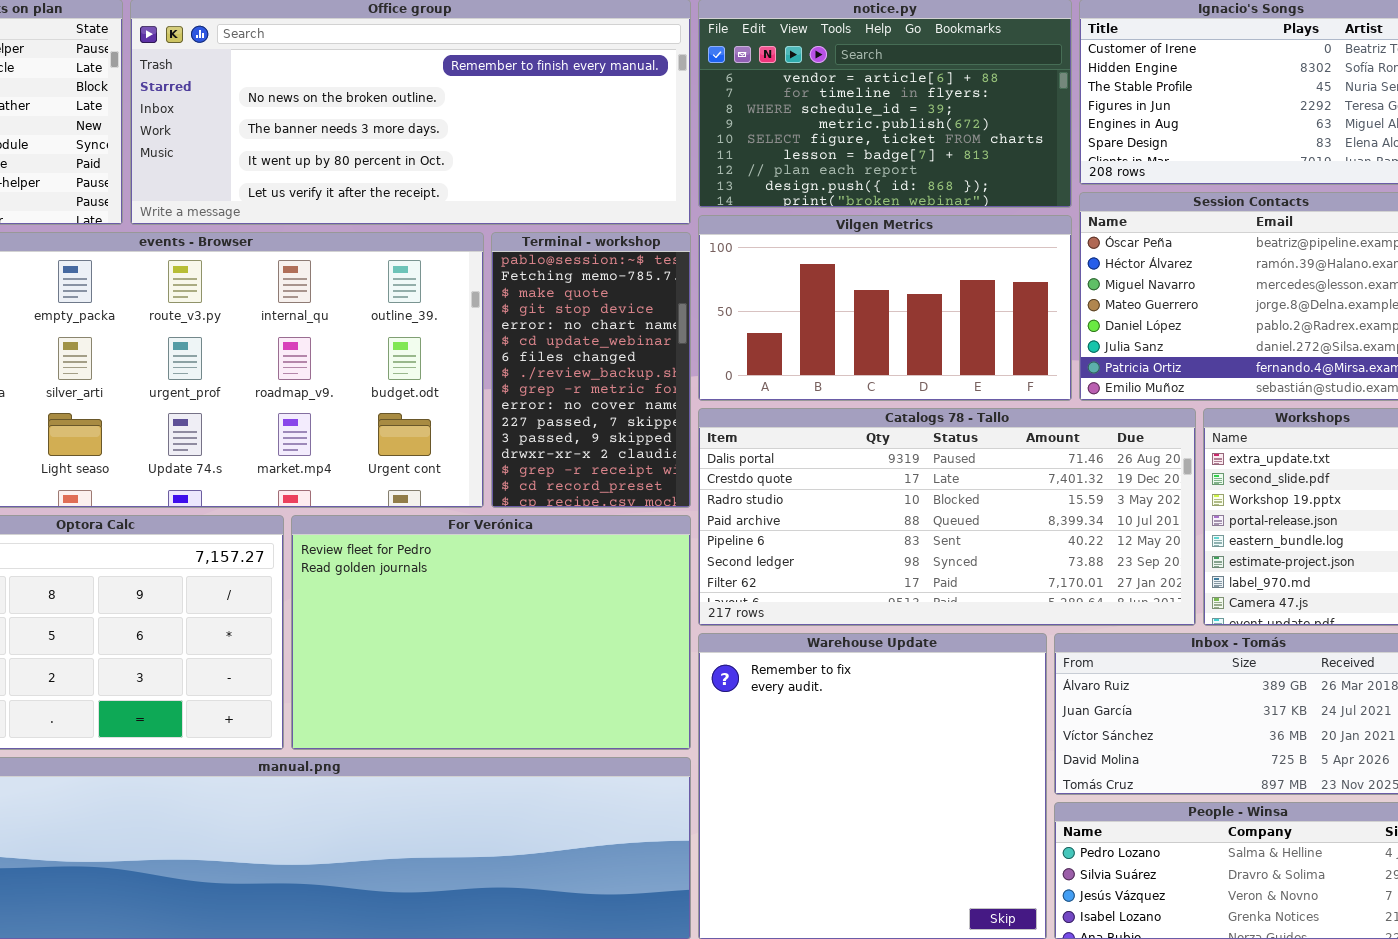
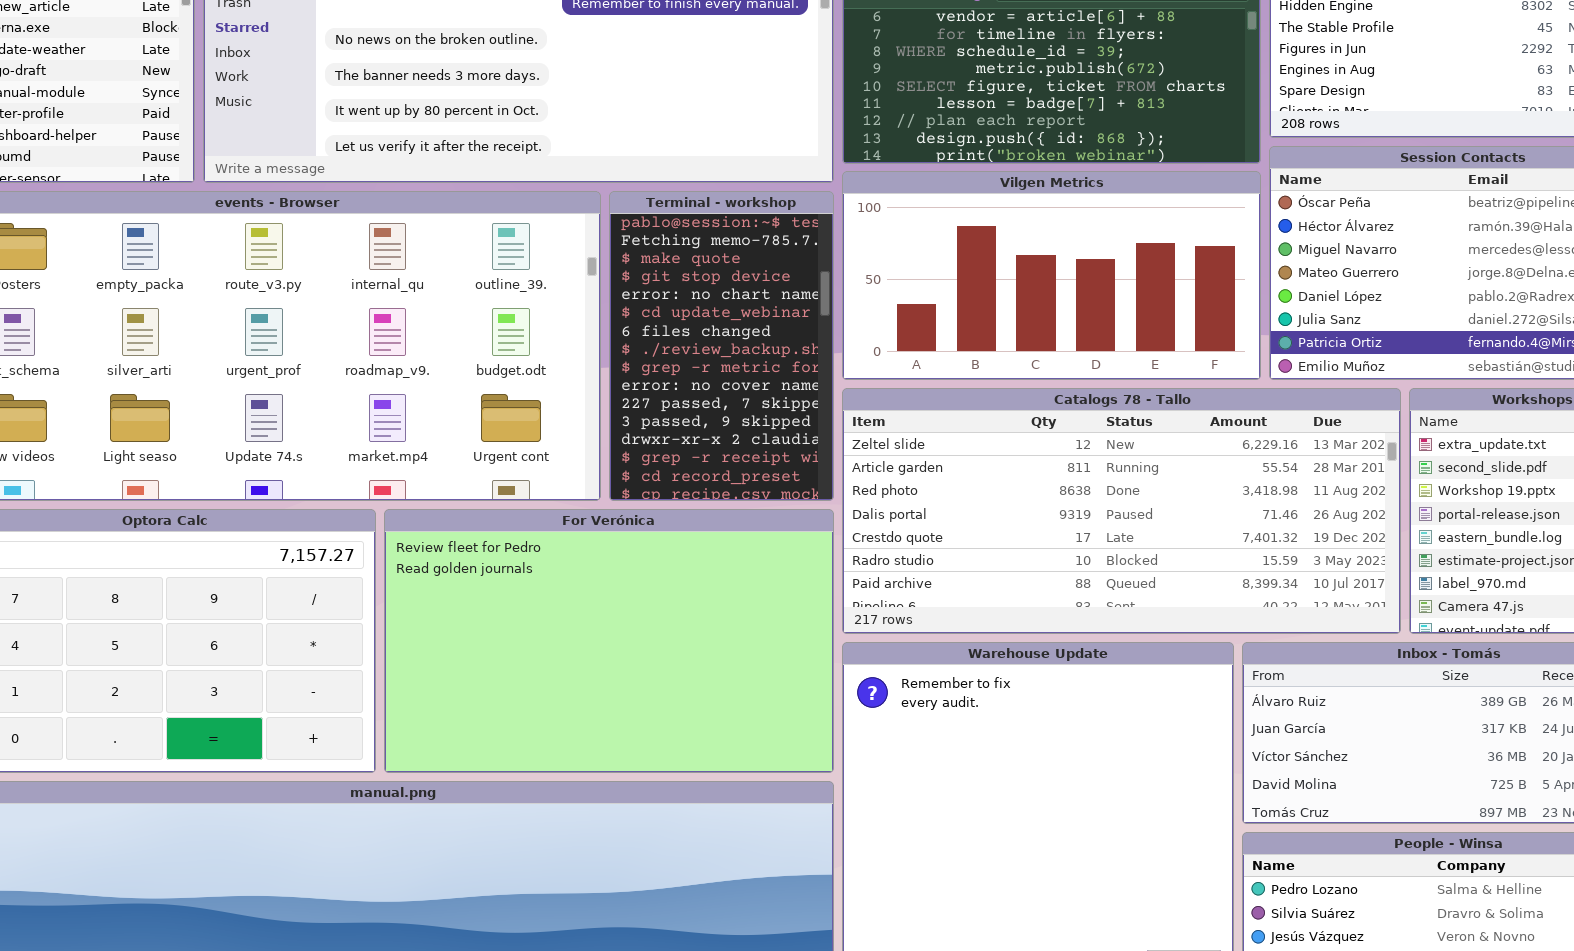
Catalogs 78 - Tallo: [698,408,1196,626] -> [842,388,1401,634], scrolled up 3 rows

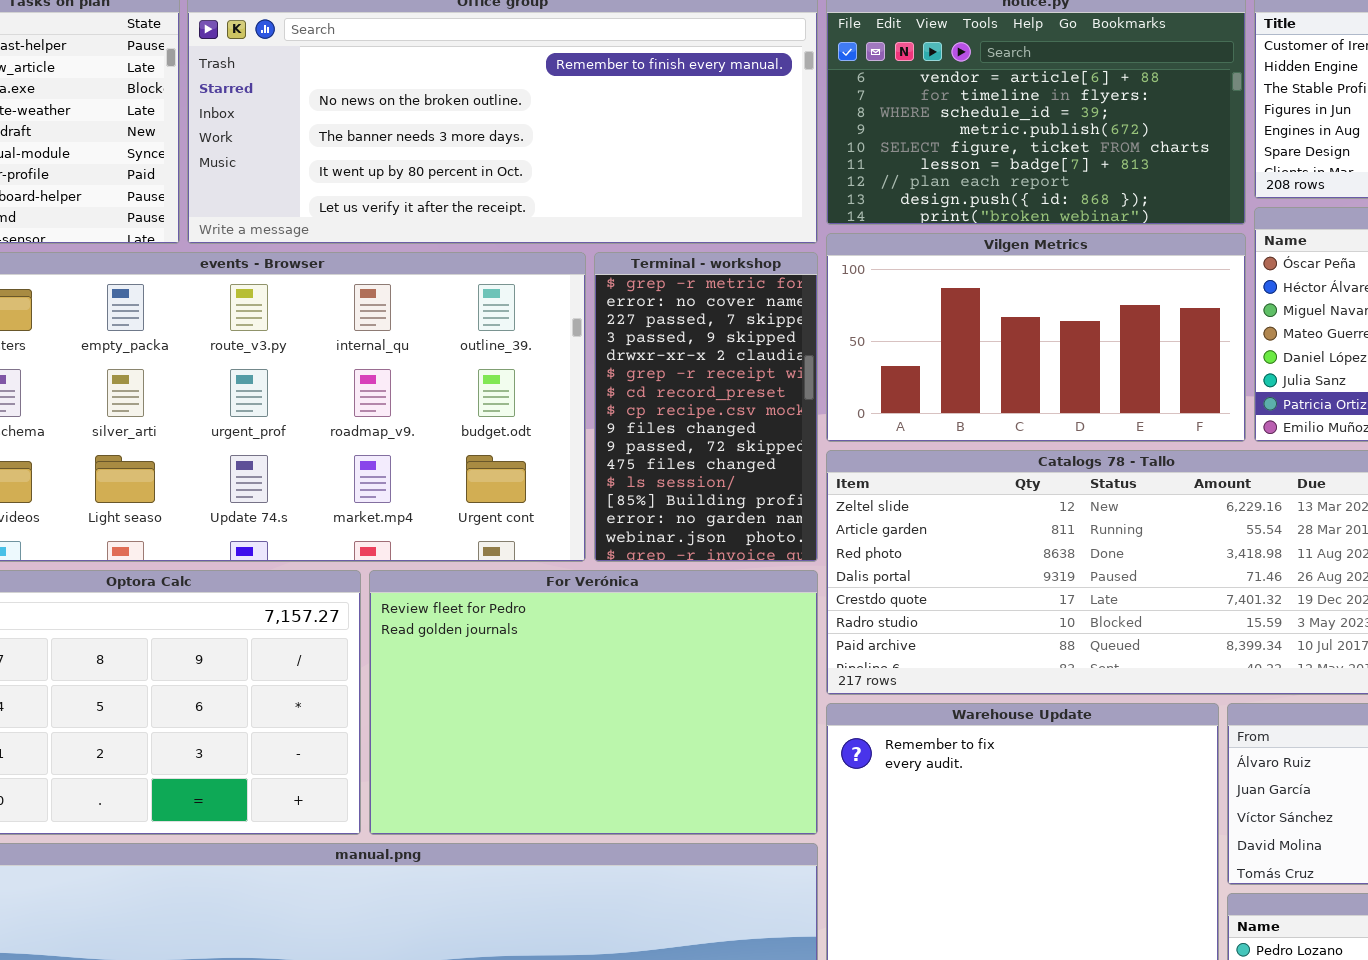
Terminal - workshop: [609,191,834,501] -> [594,252,818,562], scrolled down 8 rows

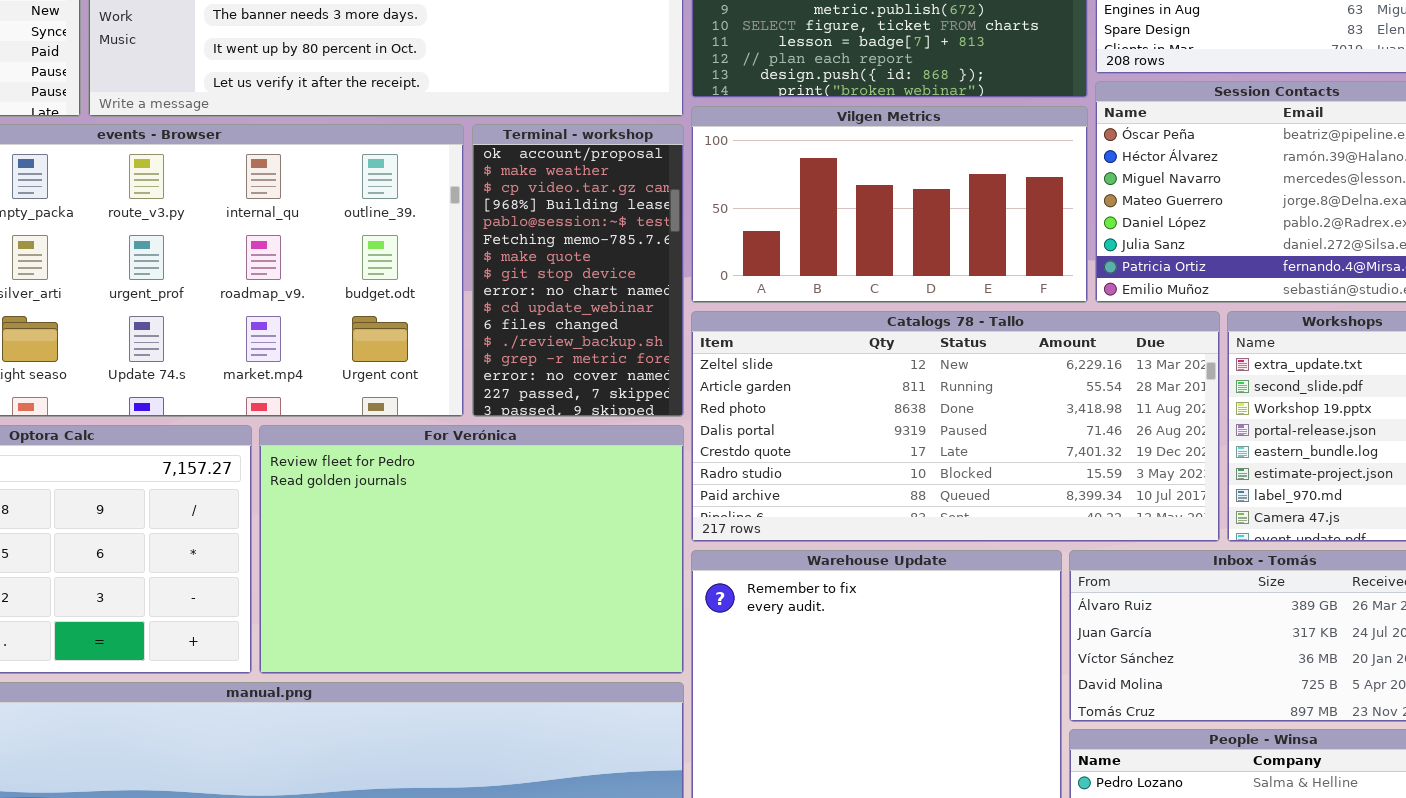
Terminal - workshop: [594,252,818,562] -> [472,124,684,417], scrolled up 12 rows

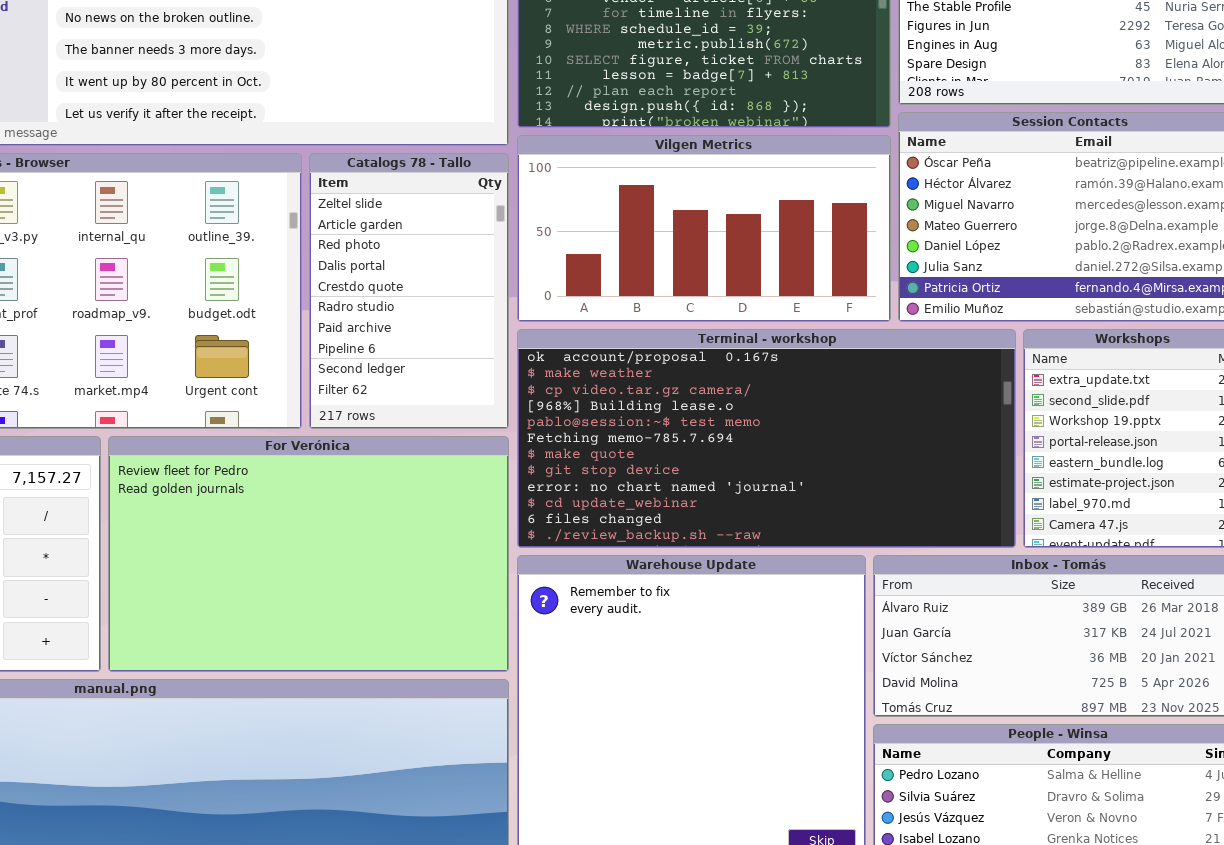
Terminal - workshop: [472,124,684,417] -> [517,329,1016,548], moved, resized
Catalogs 78 - Tallo: [691,311,1220,542] -> [309,153,509,429], moved, resized

